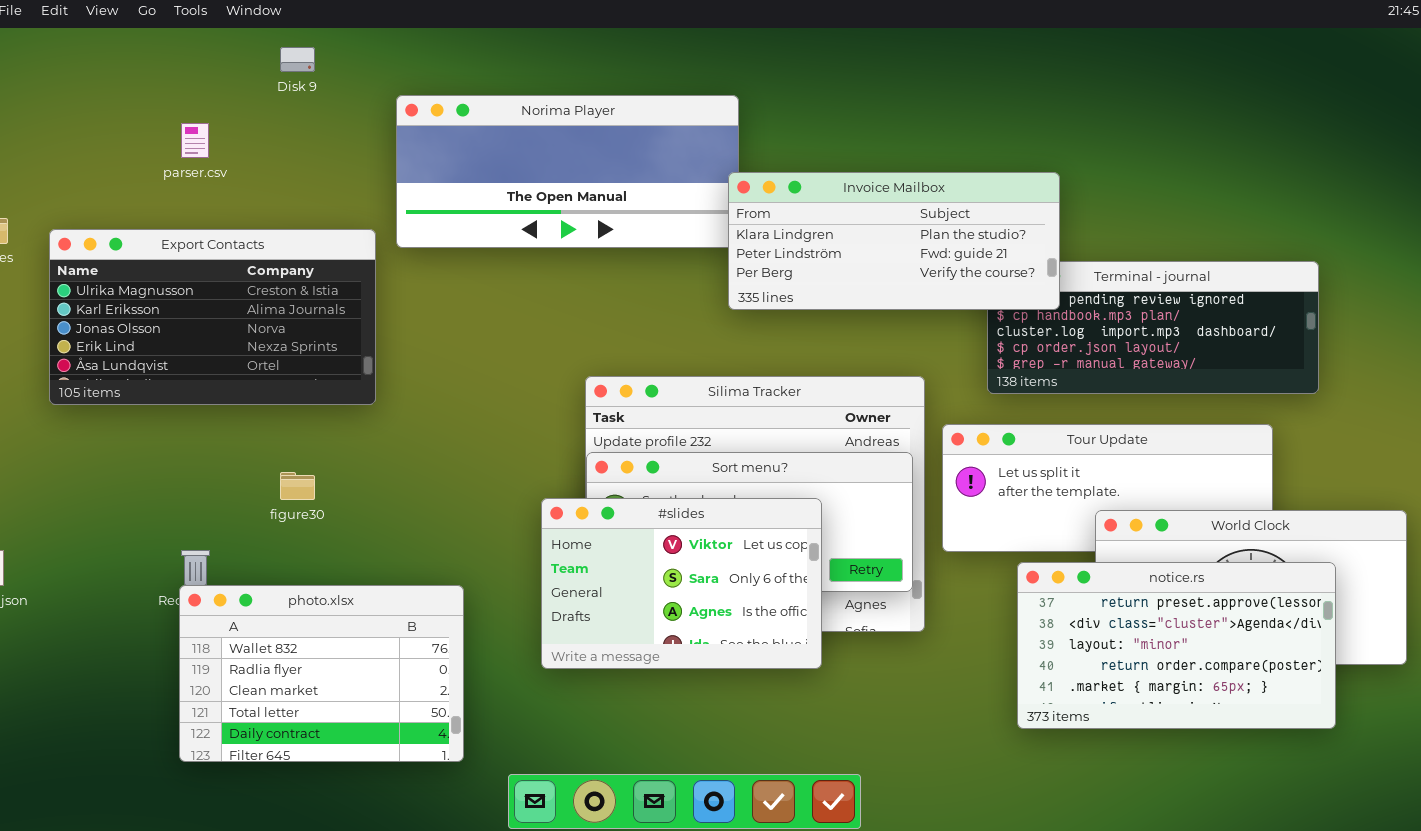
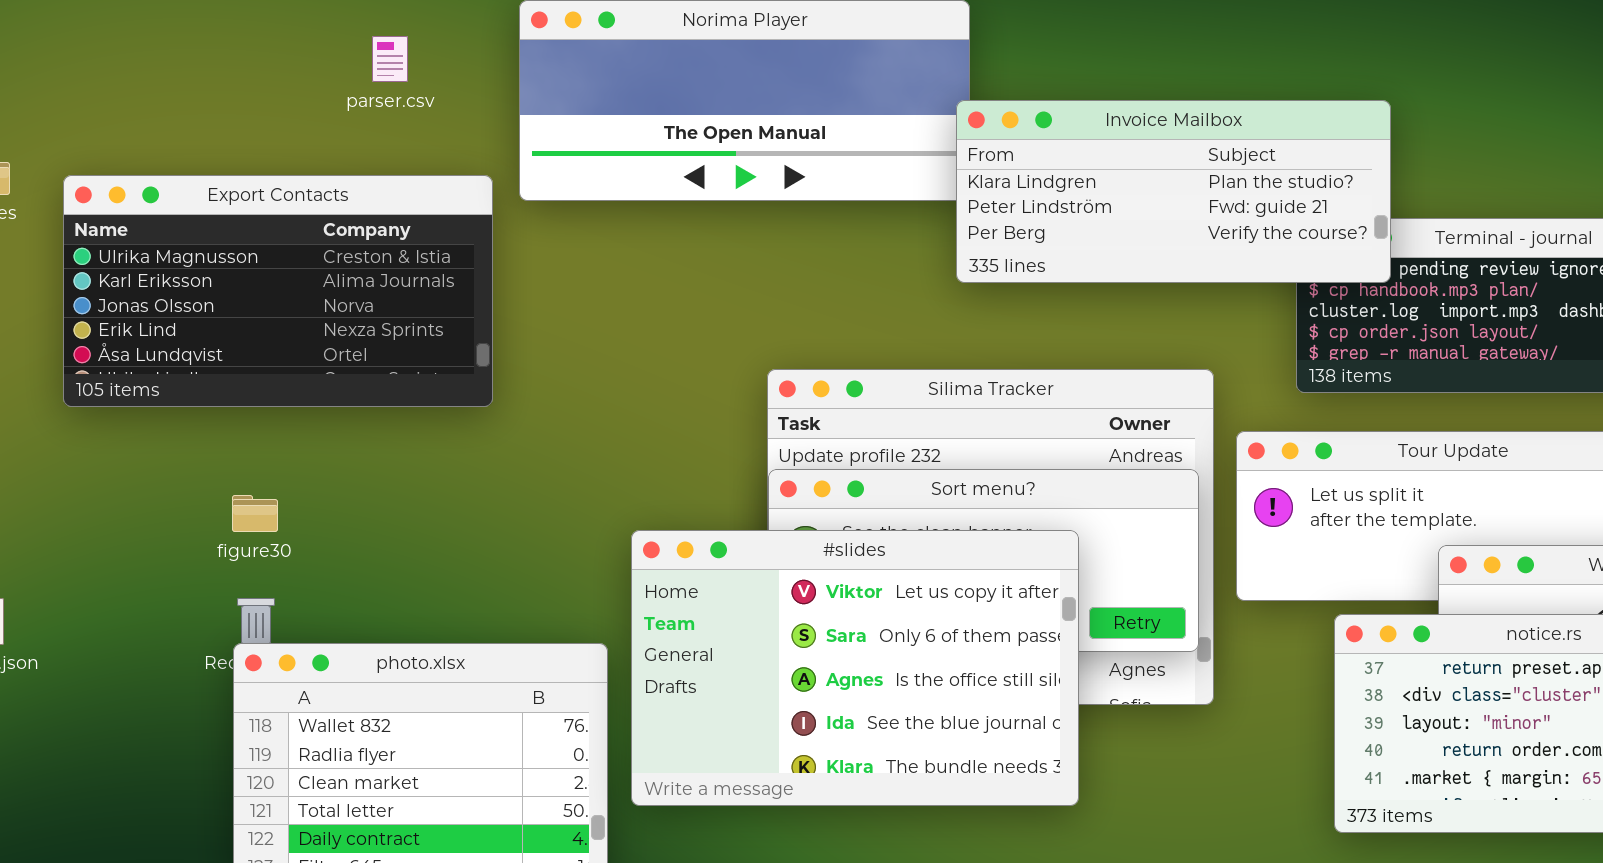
parser.csv: [181,123,209,158] -> [372,36,408,82], moved
figure30: [280,472,315,500] -> [232,495,278,532], moved
#slides: [541,498,822,669] -> [631,530,1079,806], resized

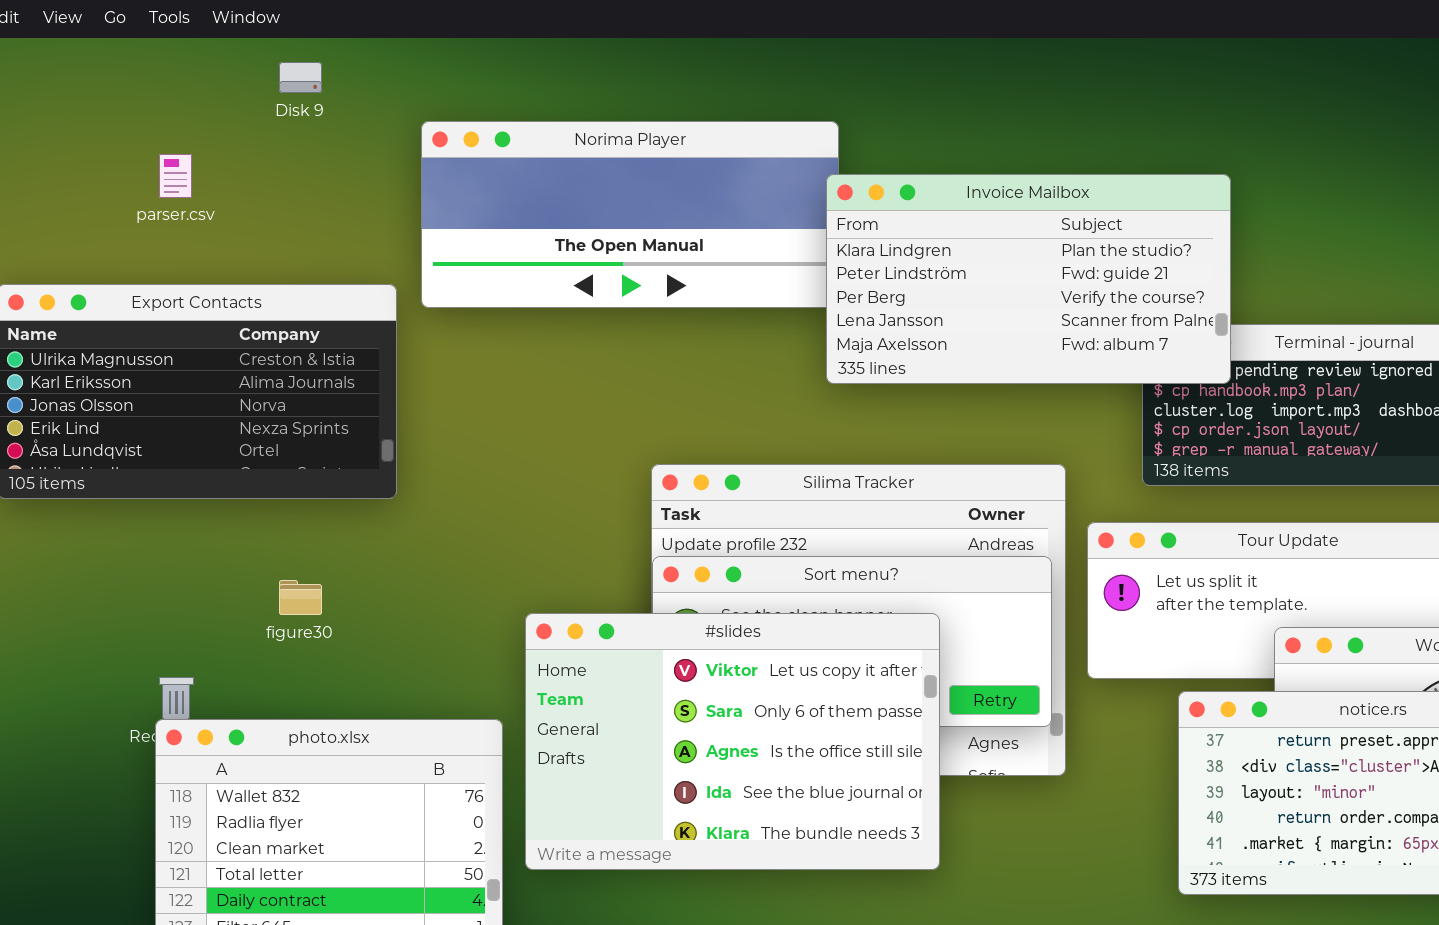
parser.csv: [372,36,408,82] -> [159,154,192,198], moved
Invoice Mailbox: [956,100,1391,283] -> [826,174,1231,384], resized
figure30: [232,495,278,532] -> [279,580,322,615], moved

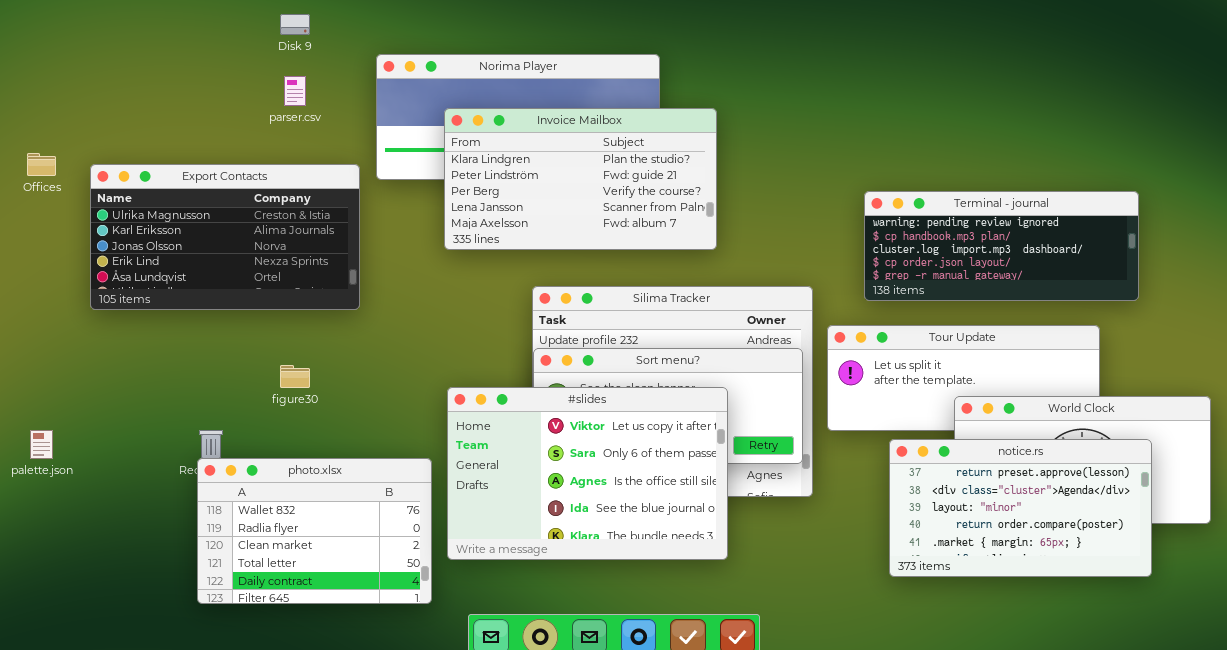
parser.csv: [159,154,192,198] -> [284,76,306,106], moved
Invoice Mailbox: [826,174,1231,384] -> [444,108,717,250], moved

